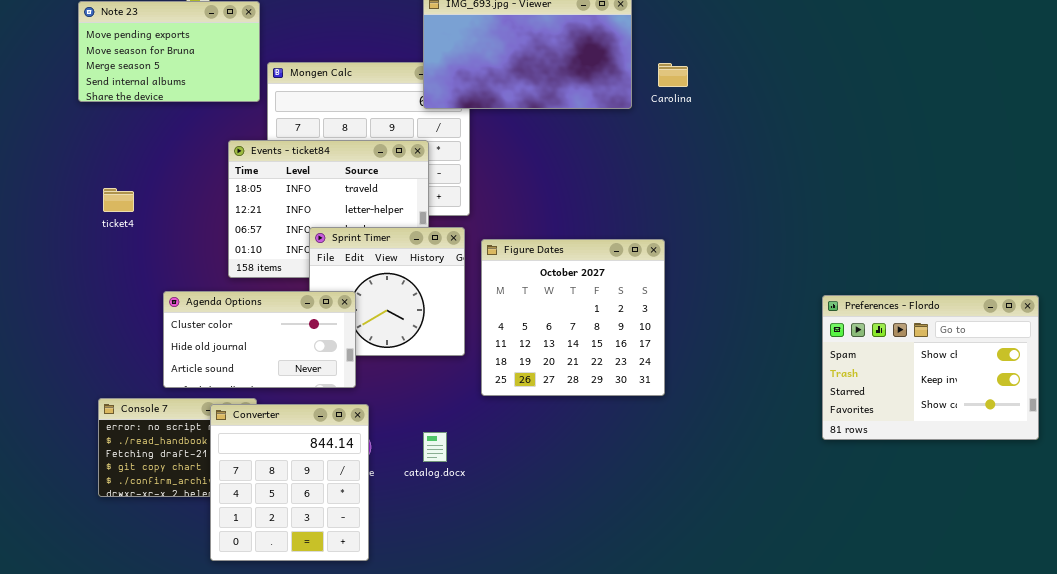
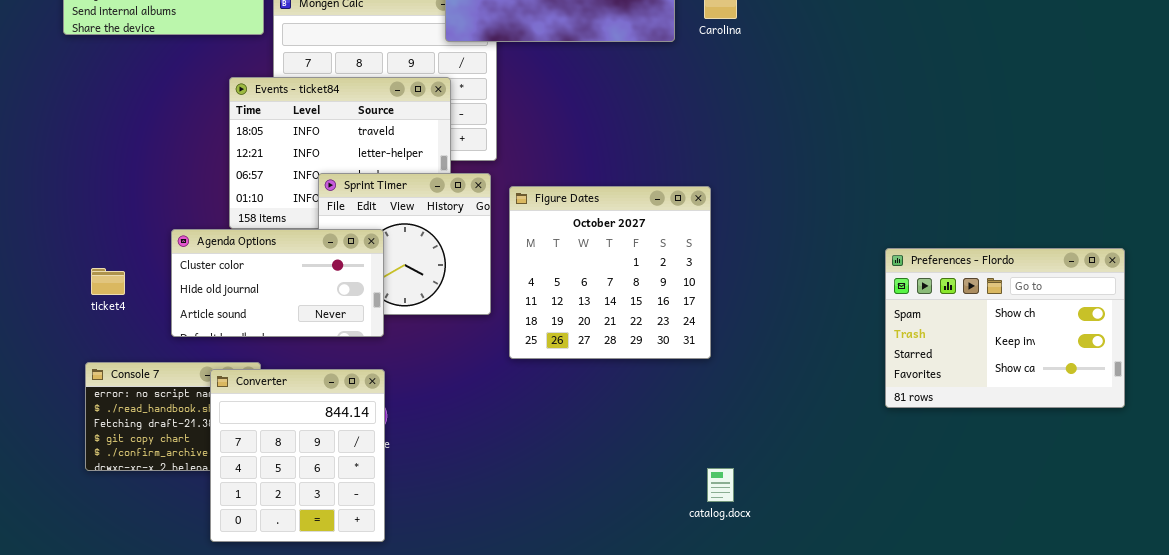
ticket4: [103,188,134,212] -> [91,268,125,295], moved
Agenda Options: [163,291,356,388] -> [171,229,384,337], moved
catalog.docx: [423,432,447,462] -> [707,468,734,502], moved

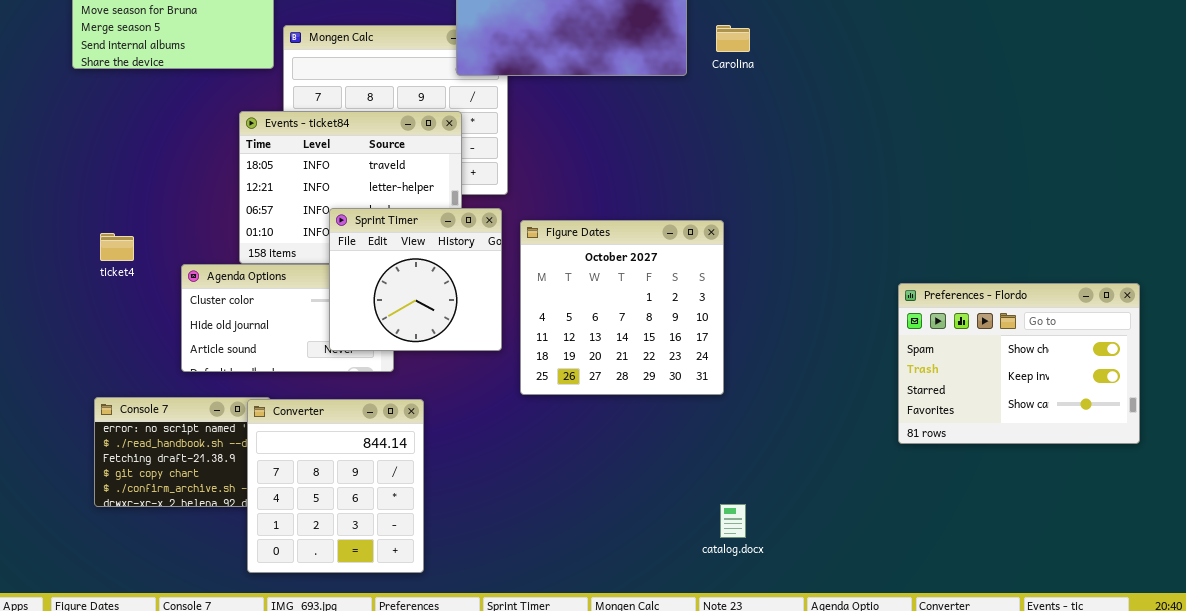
Sprint Timer: [318,173,491,315] -> [329,208,502,351], raised
ticket4: [91,268,125,295] -> [100,233,134,261], moved
Converter: [210,369,385,542] -> [247,399,424,573], moved

